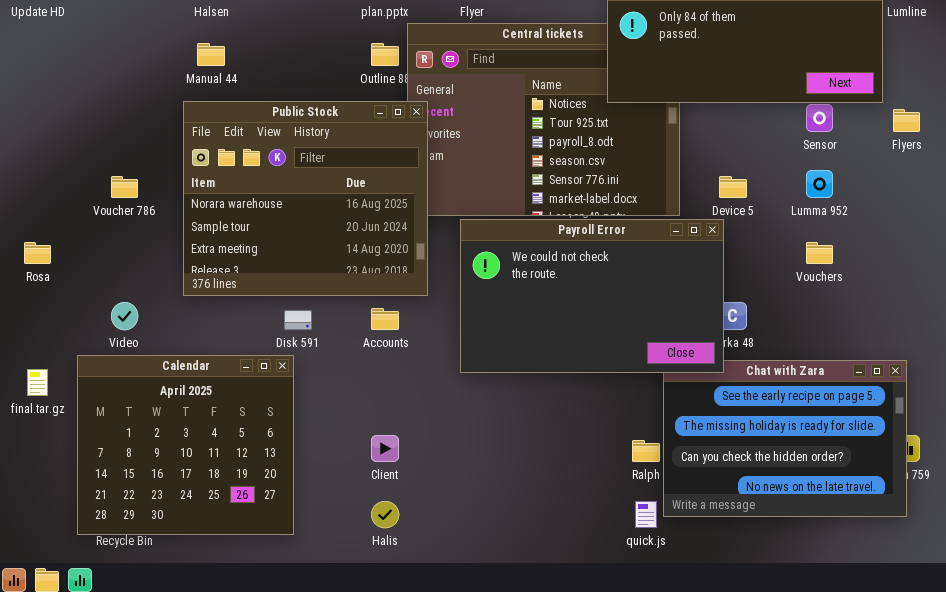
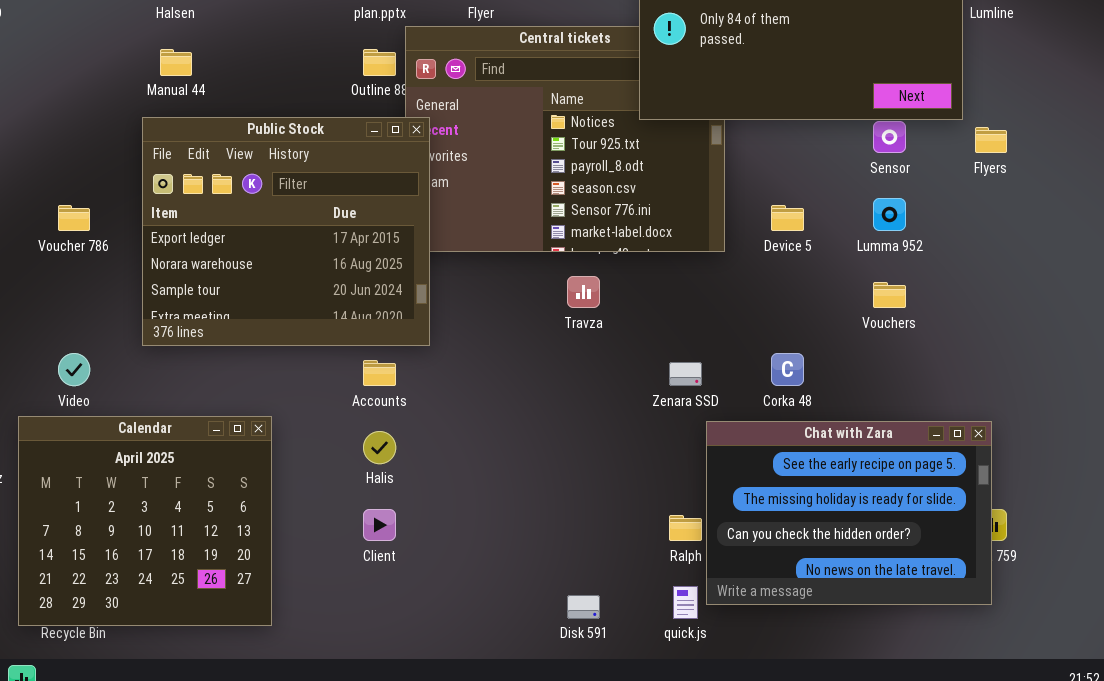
Public Stock: [183,101,428,296] -> [142,117,430,346], scrolled up 1 row
Payroll Error: [460,219,724,373] -> none, closed
Disk 591: [284,310,312,330] -> [567,595,600,619], moved
Halis: [371,501,399,528] -> [363,431,396,464], moved

